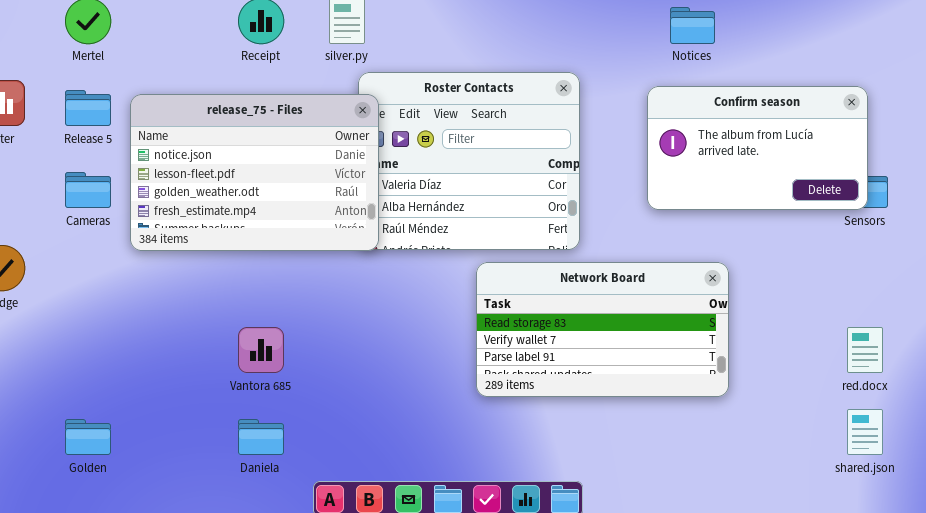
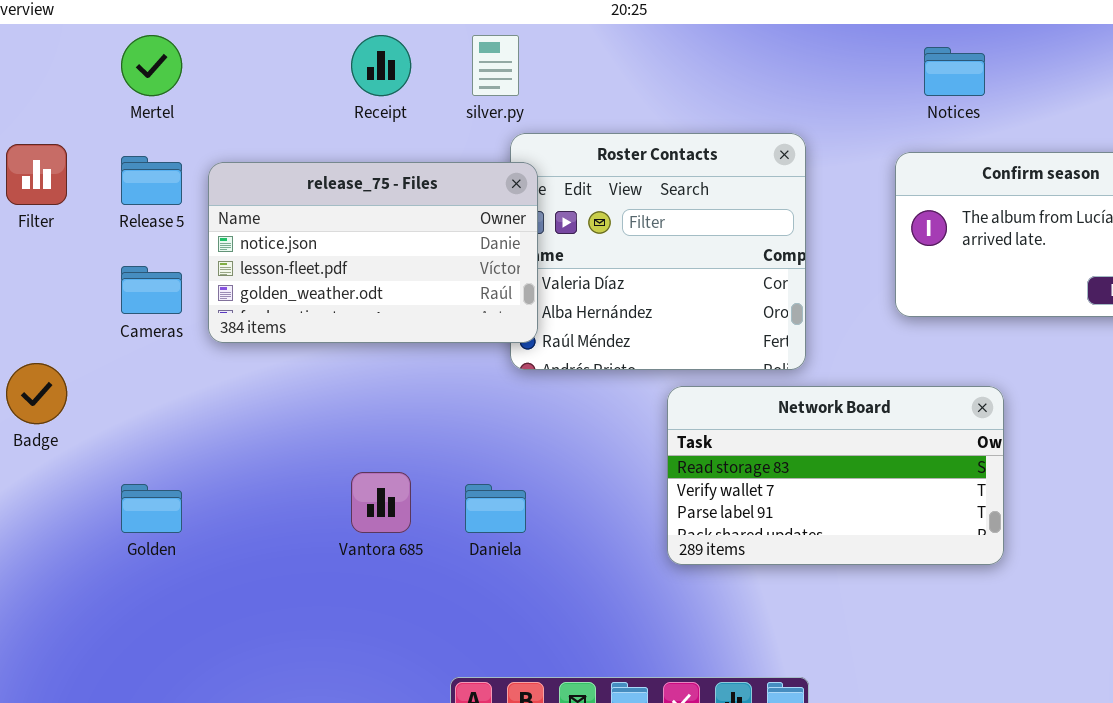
release_75 - Files: [130,94,379,251] -> [208,162,538,343], resized
Golden: [65,419,111,455] -> [121,484,182,533], moved
Daniela: [238,419,284,455] -> [465,484,526,533], moved

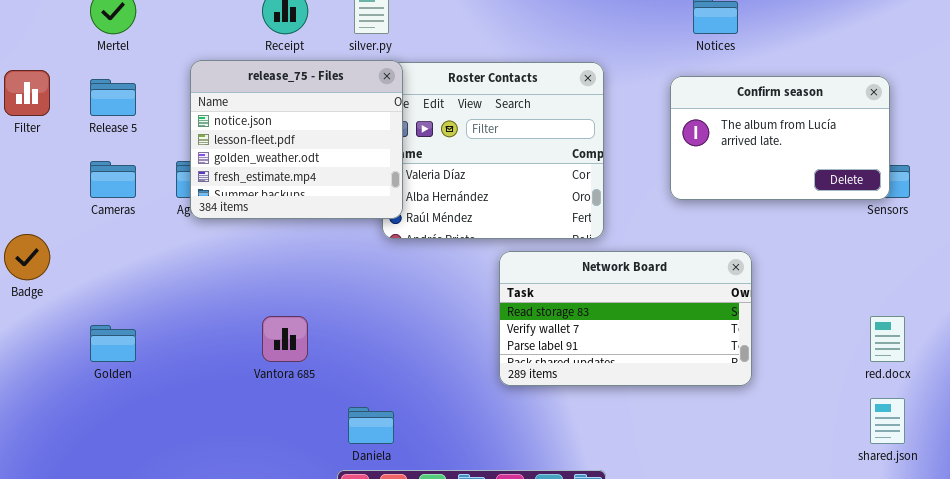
release_75 - Files: [208,162,538,343] -> [190,60,403,219], resized
Daniela: [465,484,526,533] -> [348,407,394,444], moved

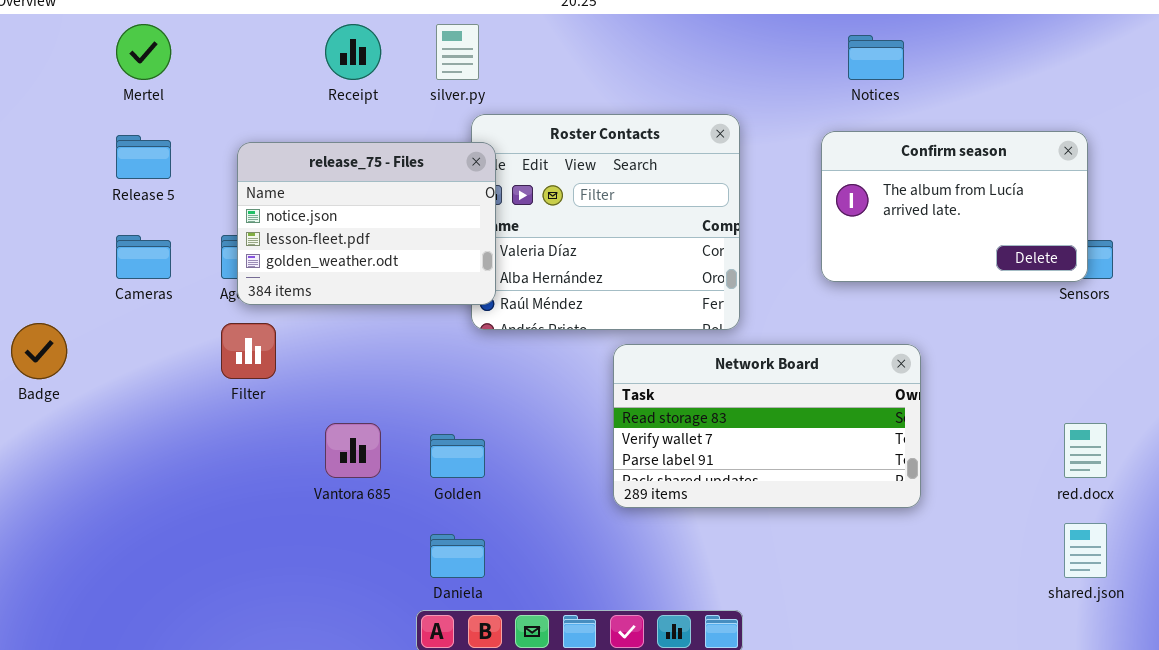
release_75 - Files: [190,60,403,219] -> [237,142,496,305], resized
Filter: [4,70,50,116] -> [221,323,276,379], moved
Golden: [90,325,136,362] -> [430,434,485,478], moved

